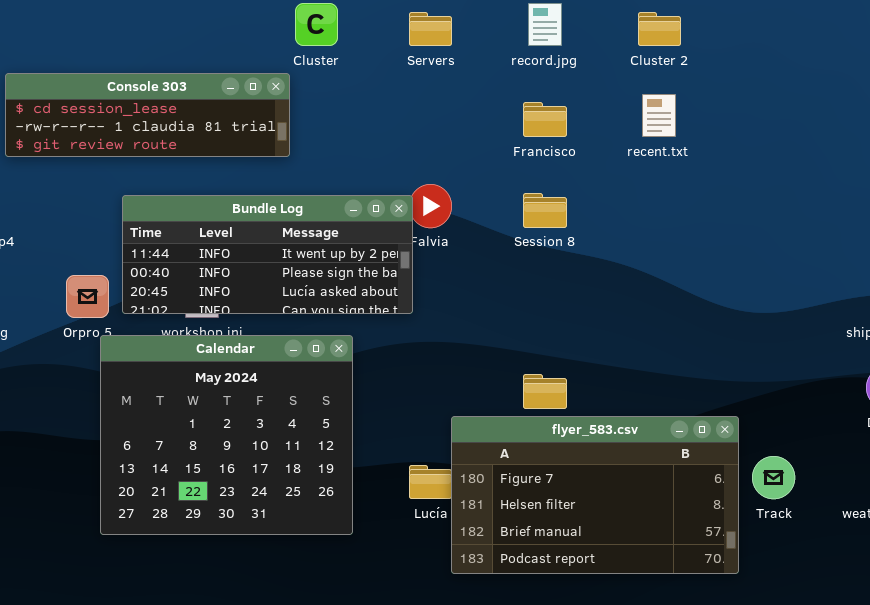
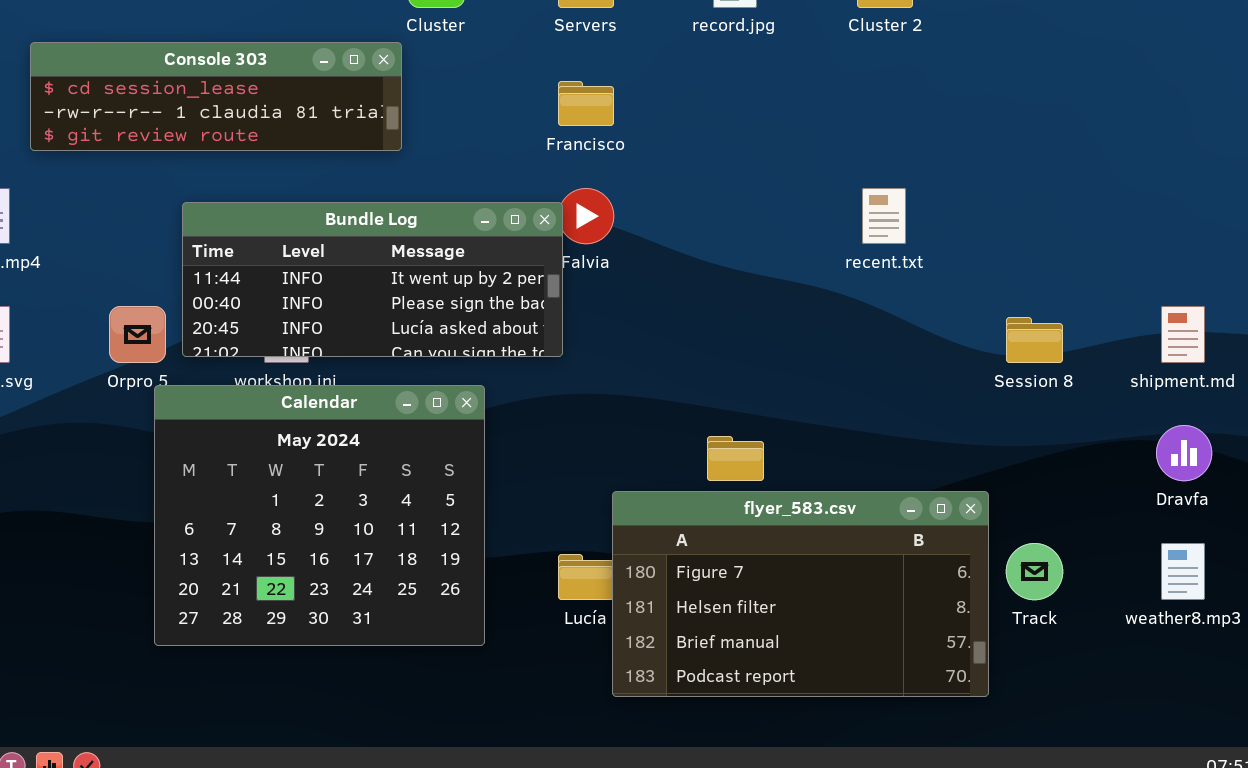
recent.txt: [642,94,676,137] -> [862,188,906,244], moved
Francisco: [523,102,567,137] -> [558,81,614,126], moved
Session 8: [523,193,567,228] -> [1006,317,1063,363], moved

